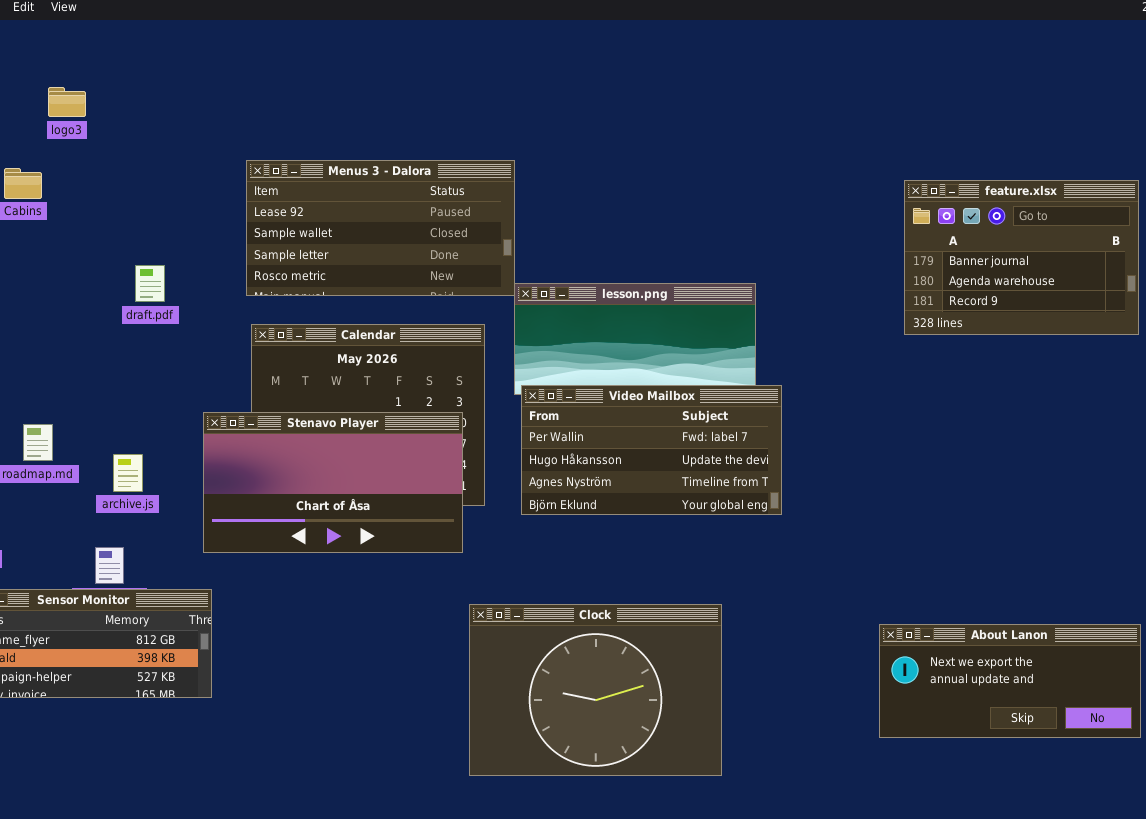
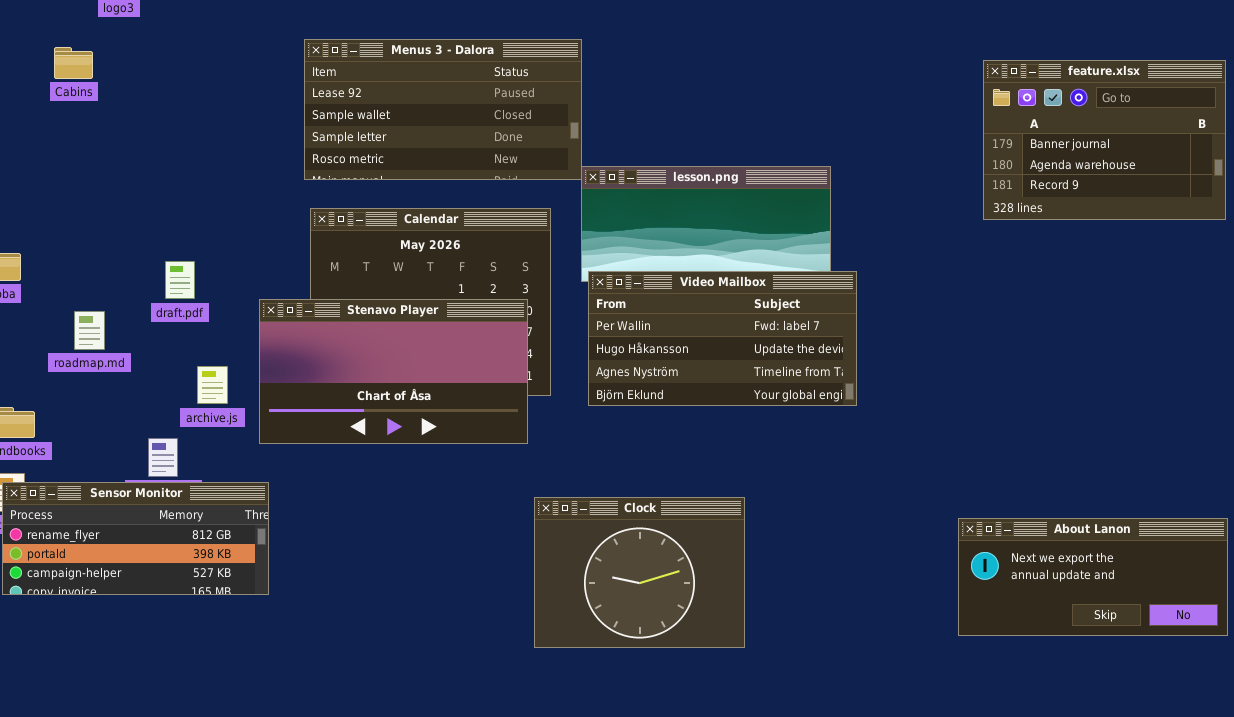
draft.pdf: [135,265,165,302] -> [165,261,195,299], moved
archive.js: [113,454,143,492] -> [197,366,228,404], moved
Clock: [469,604,722,776] -> [534,497,745,648], resized

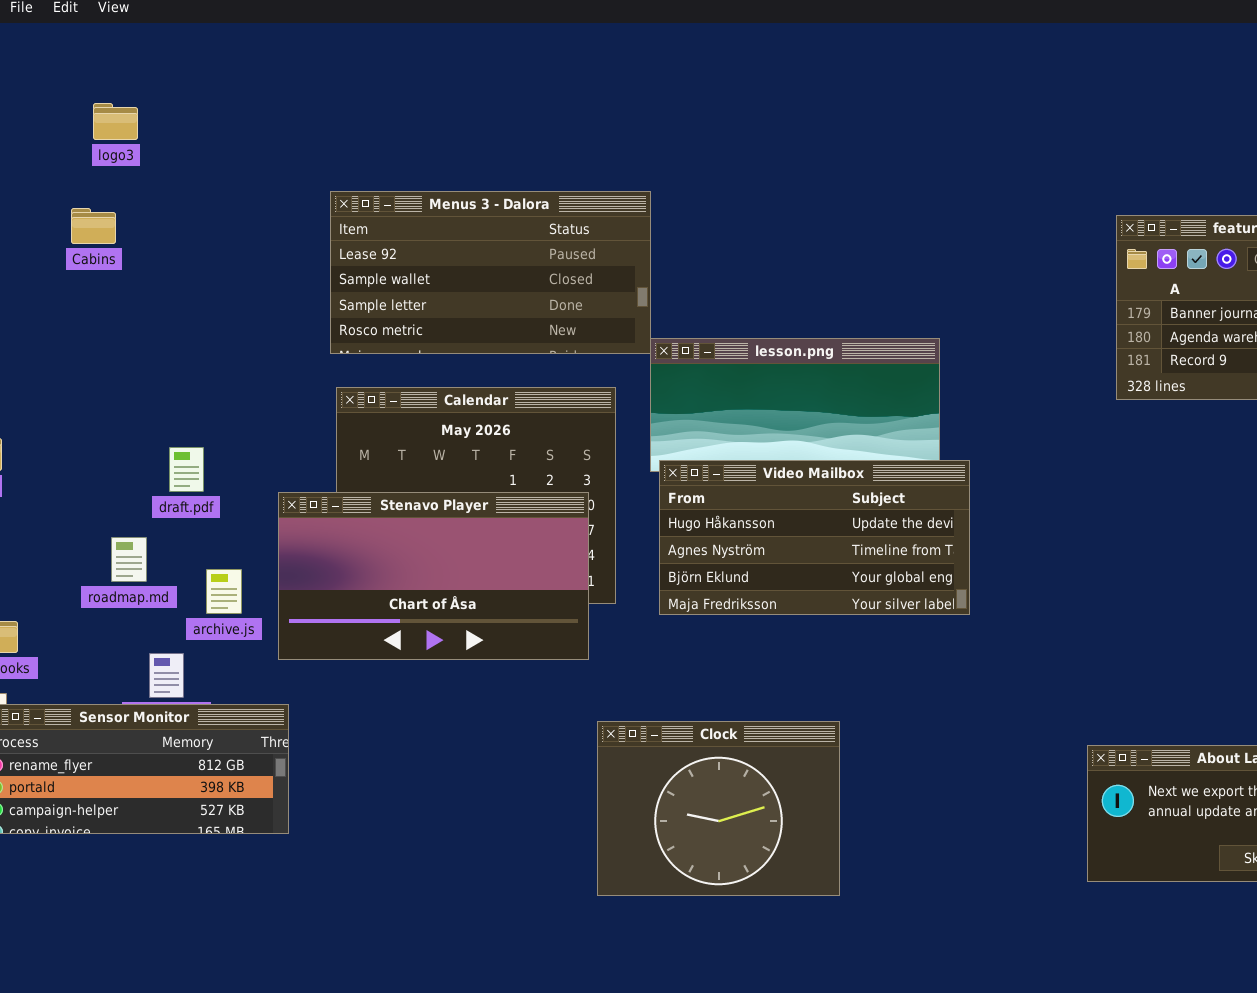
Cabins: [54,47,93,79] -> [71,208,116,244], moved
Video Mailbox: [588,271,857,406] -> [659,460,970,615], scrolled down 1 row
roadmap.md: [74,311,105,350] -> [111,537,147,582], moved

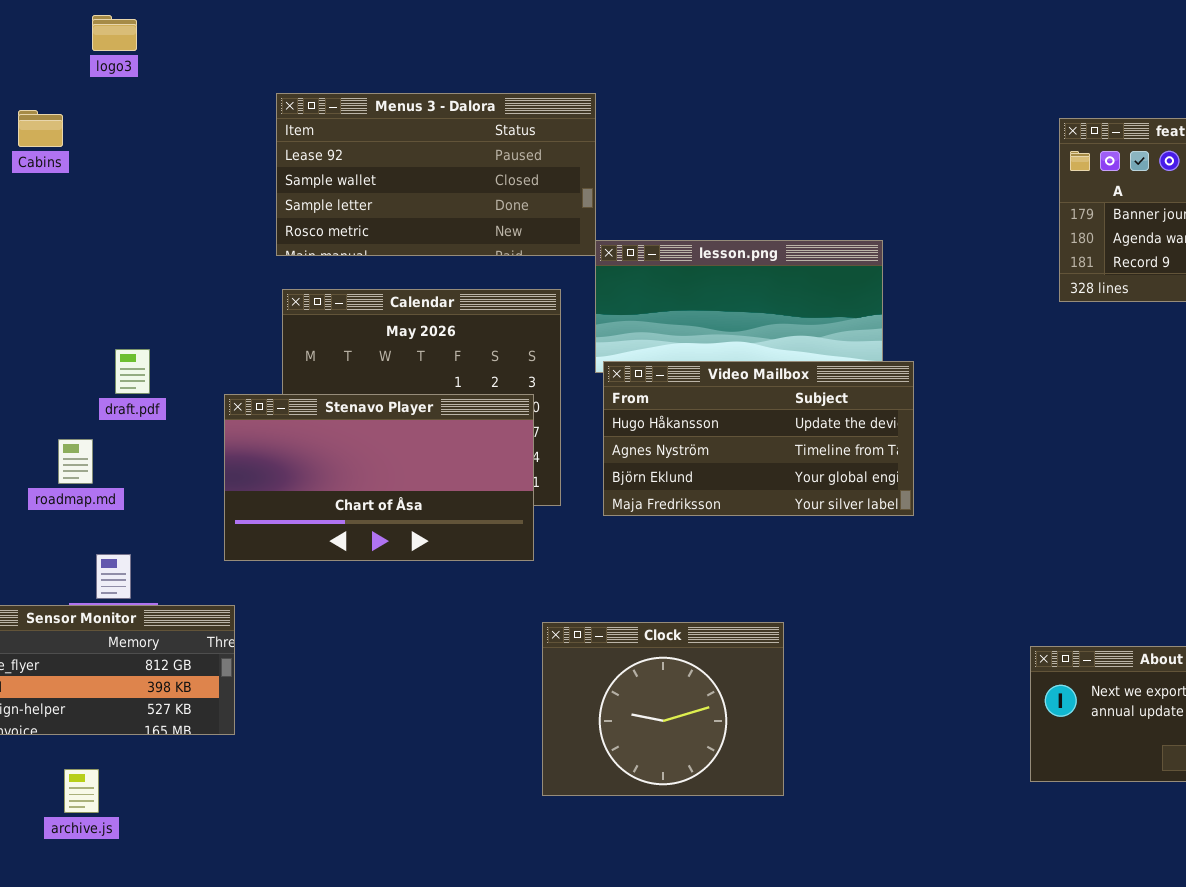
logo3: [93,103,138,140] -> [92,15,137,51], moved
archive.js: [206,569,242,614] -> [64,769,99,813], moved

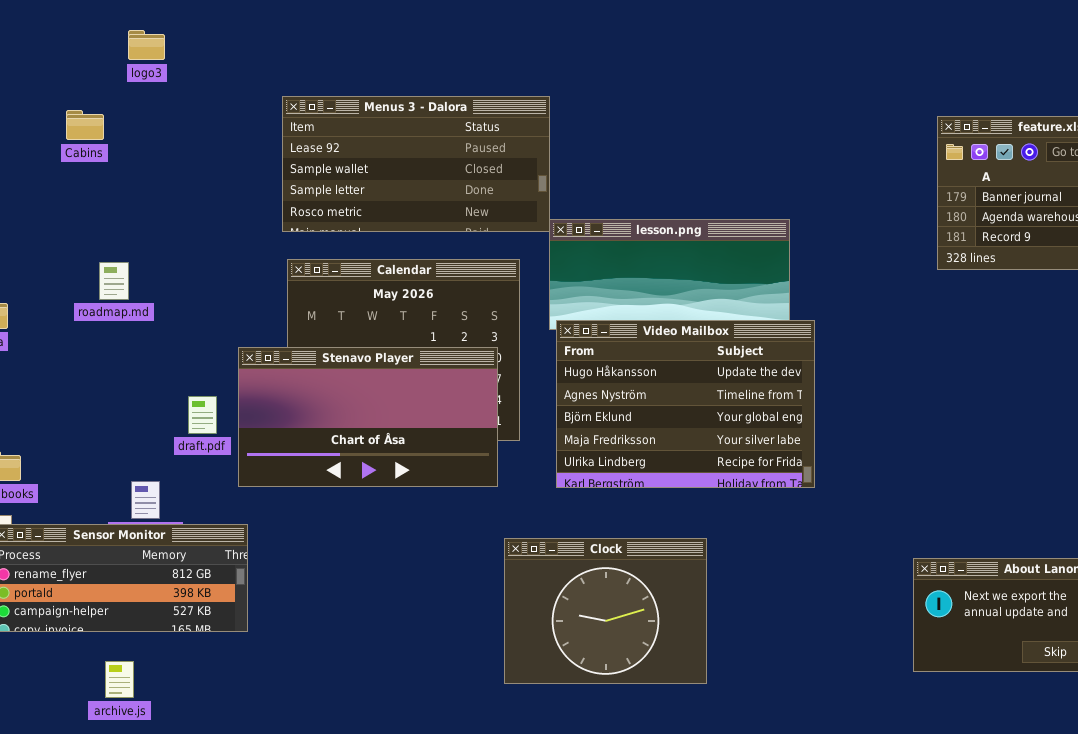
draft.pdf: [115,349,150,394] -> [188,396,217,434], moved
Video Mailbox: [603,361,914,516] -> [556,320,815,488], resized
roadmap.md: [58,439,93,484] -> [99,262,129,300], moved

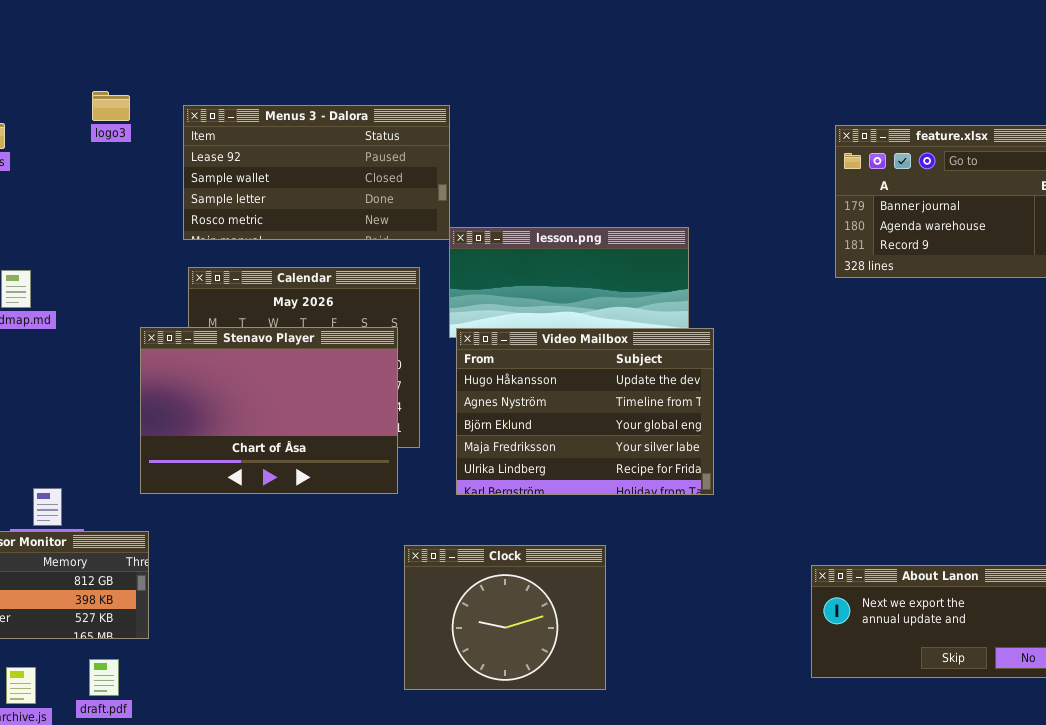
logo3: [128,30,165,60] -> [92,91,130,121], moved
Stenavo Player: [238,347,498,487] -> [140,327,398,494], resized
draft.pdf: [188,396,217,434] -> [89,659,119,696], moved

